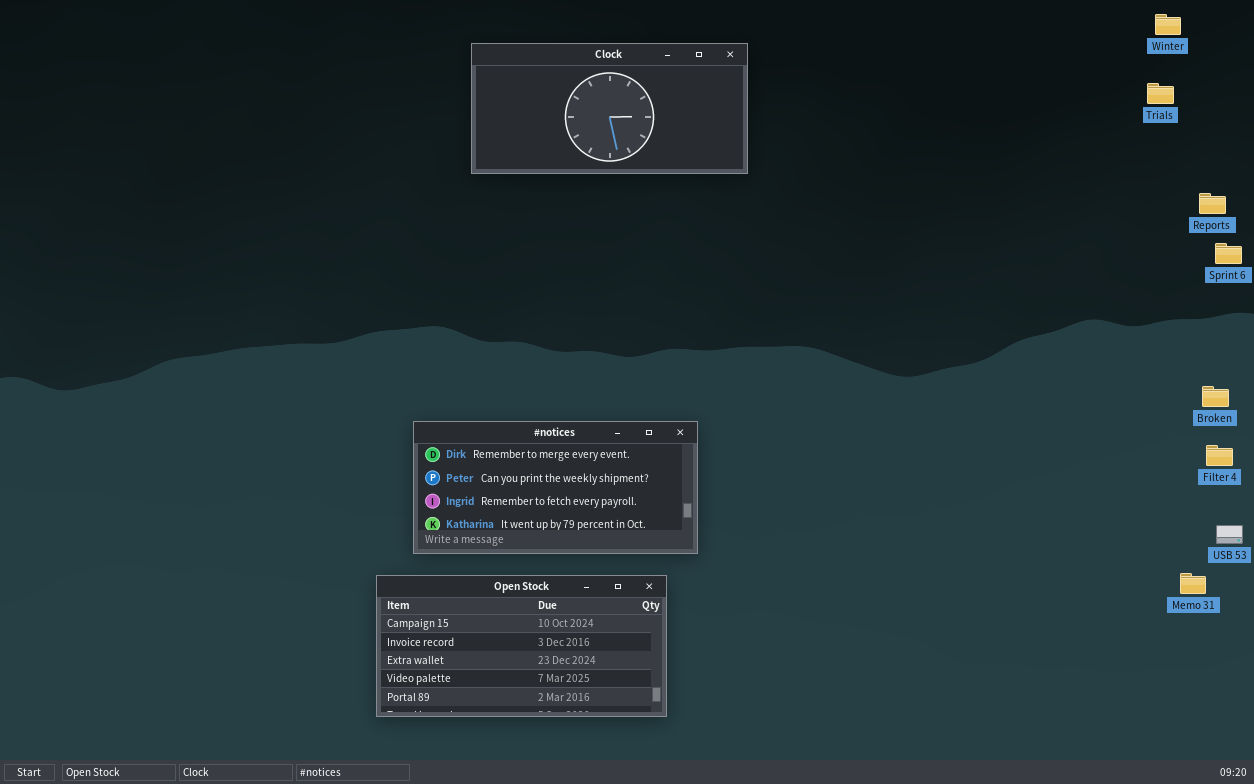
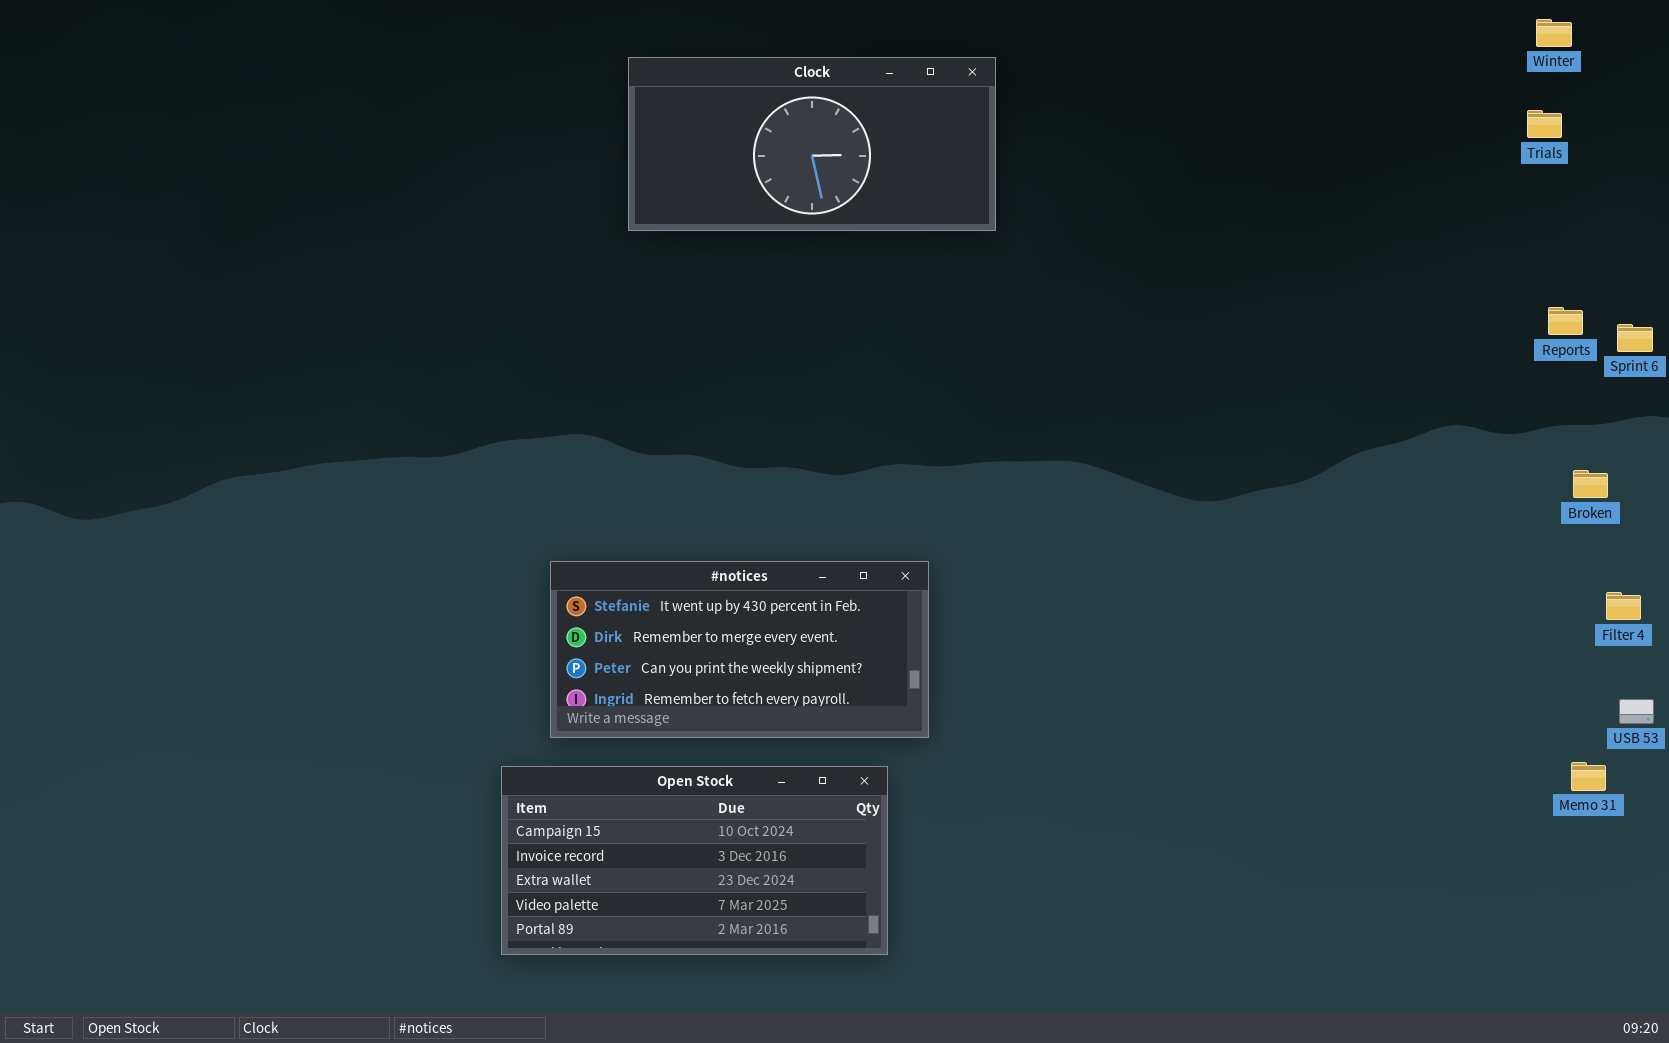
Reports: [1199,193,1226,214] -> [1548,307,1583,335], moved
Broken: [1202,386,1229,407] -> [1573,470,1608,498], moved
#notices: [413,421,698,554] -> [550,561,929,738], scrolled up 1 row

